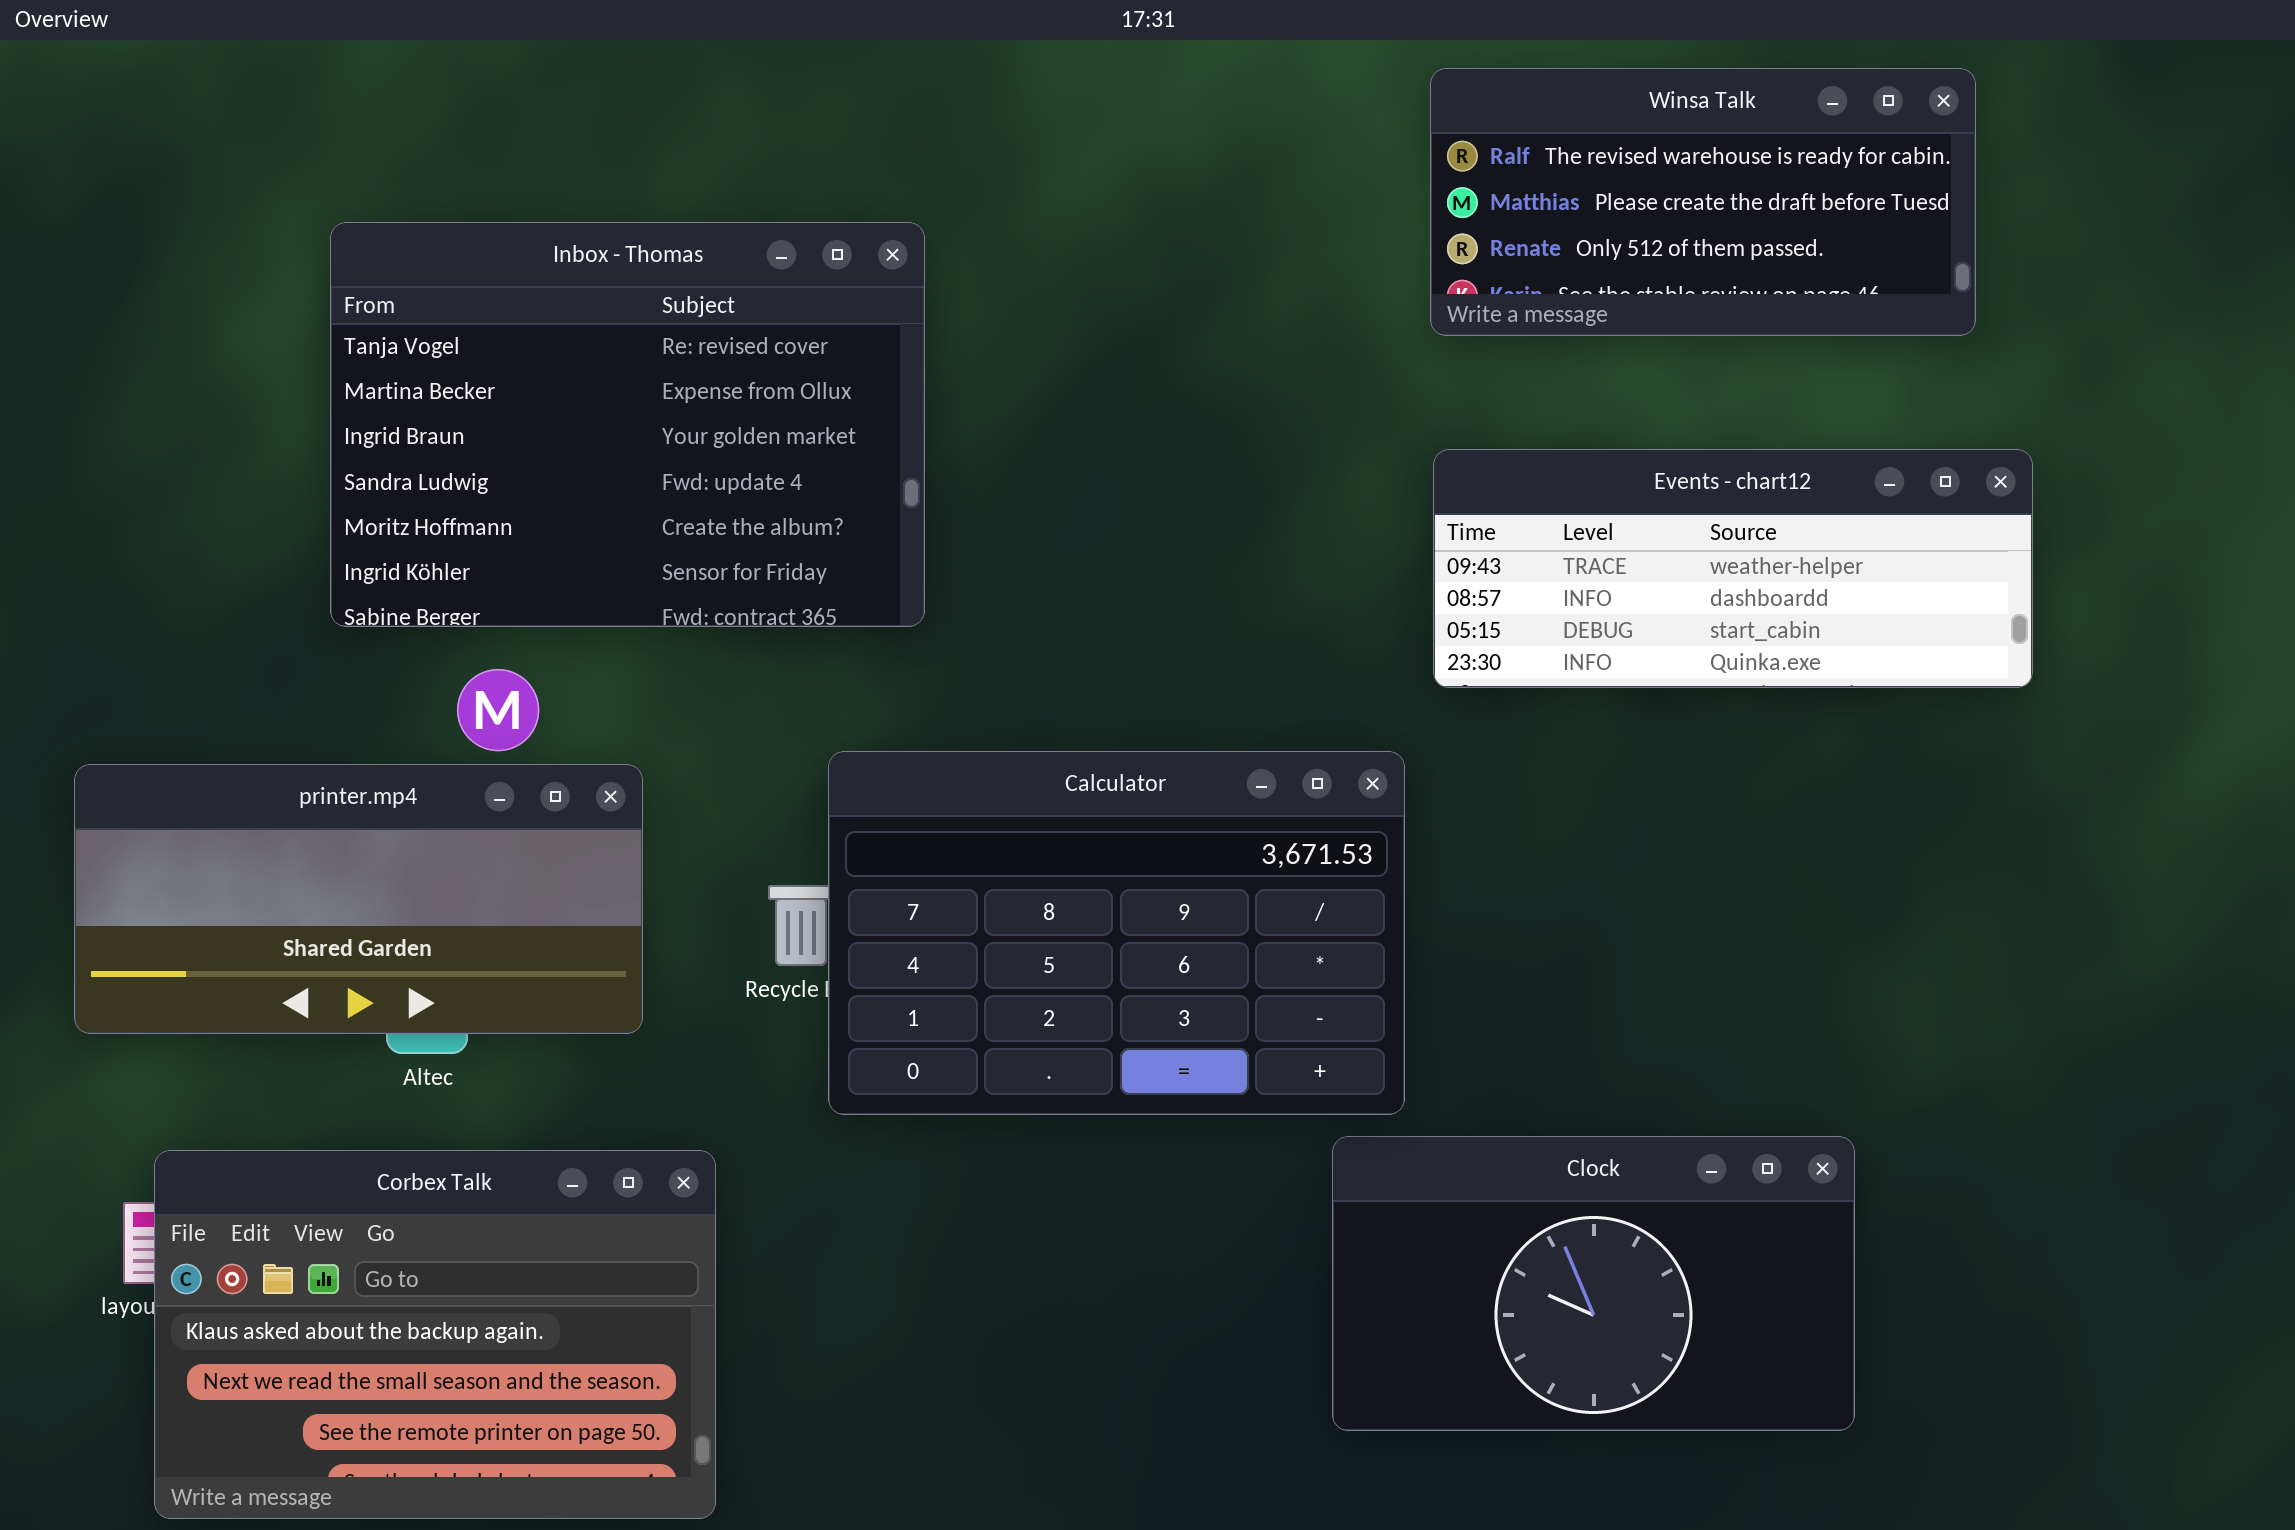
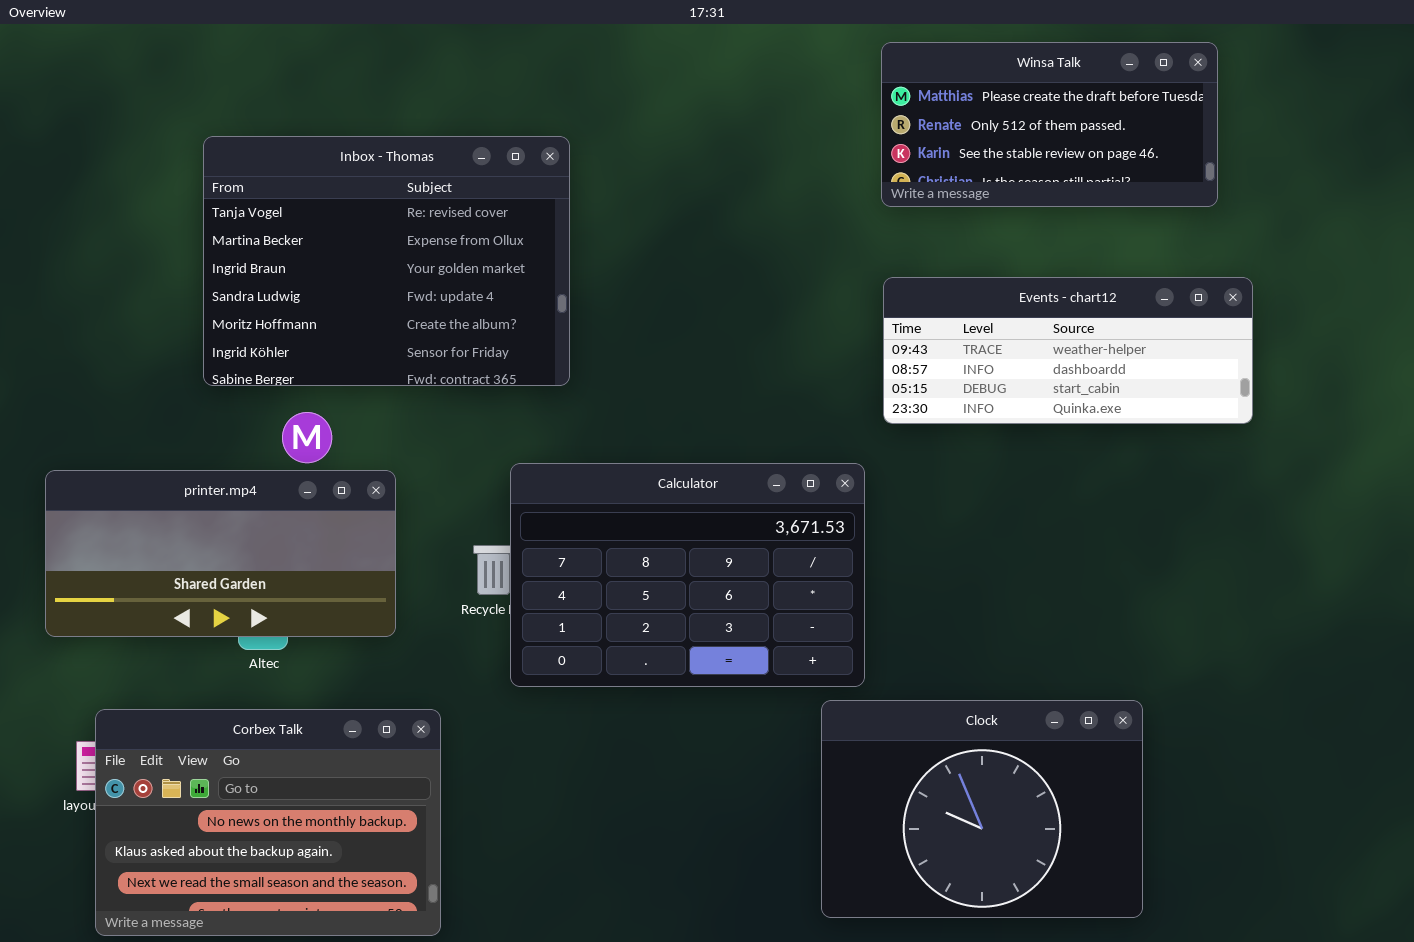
Winsa Talk: [1430,68,1976,336] -> [881,42,1218,207], scrolled down 1 row
Clock: [1332,1136,1855,1431] -> [821,700,1143,918], resized
Corbex Talk: [154,1150,716,1519] -> [95,709,441,936], scrolled up 1 row

